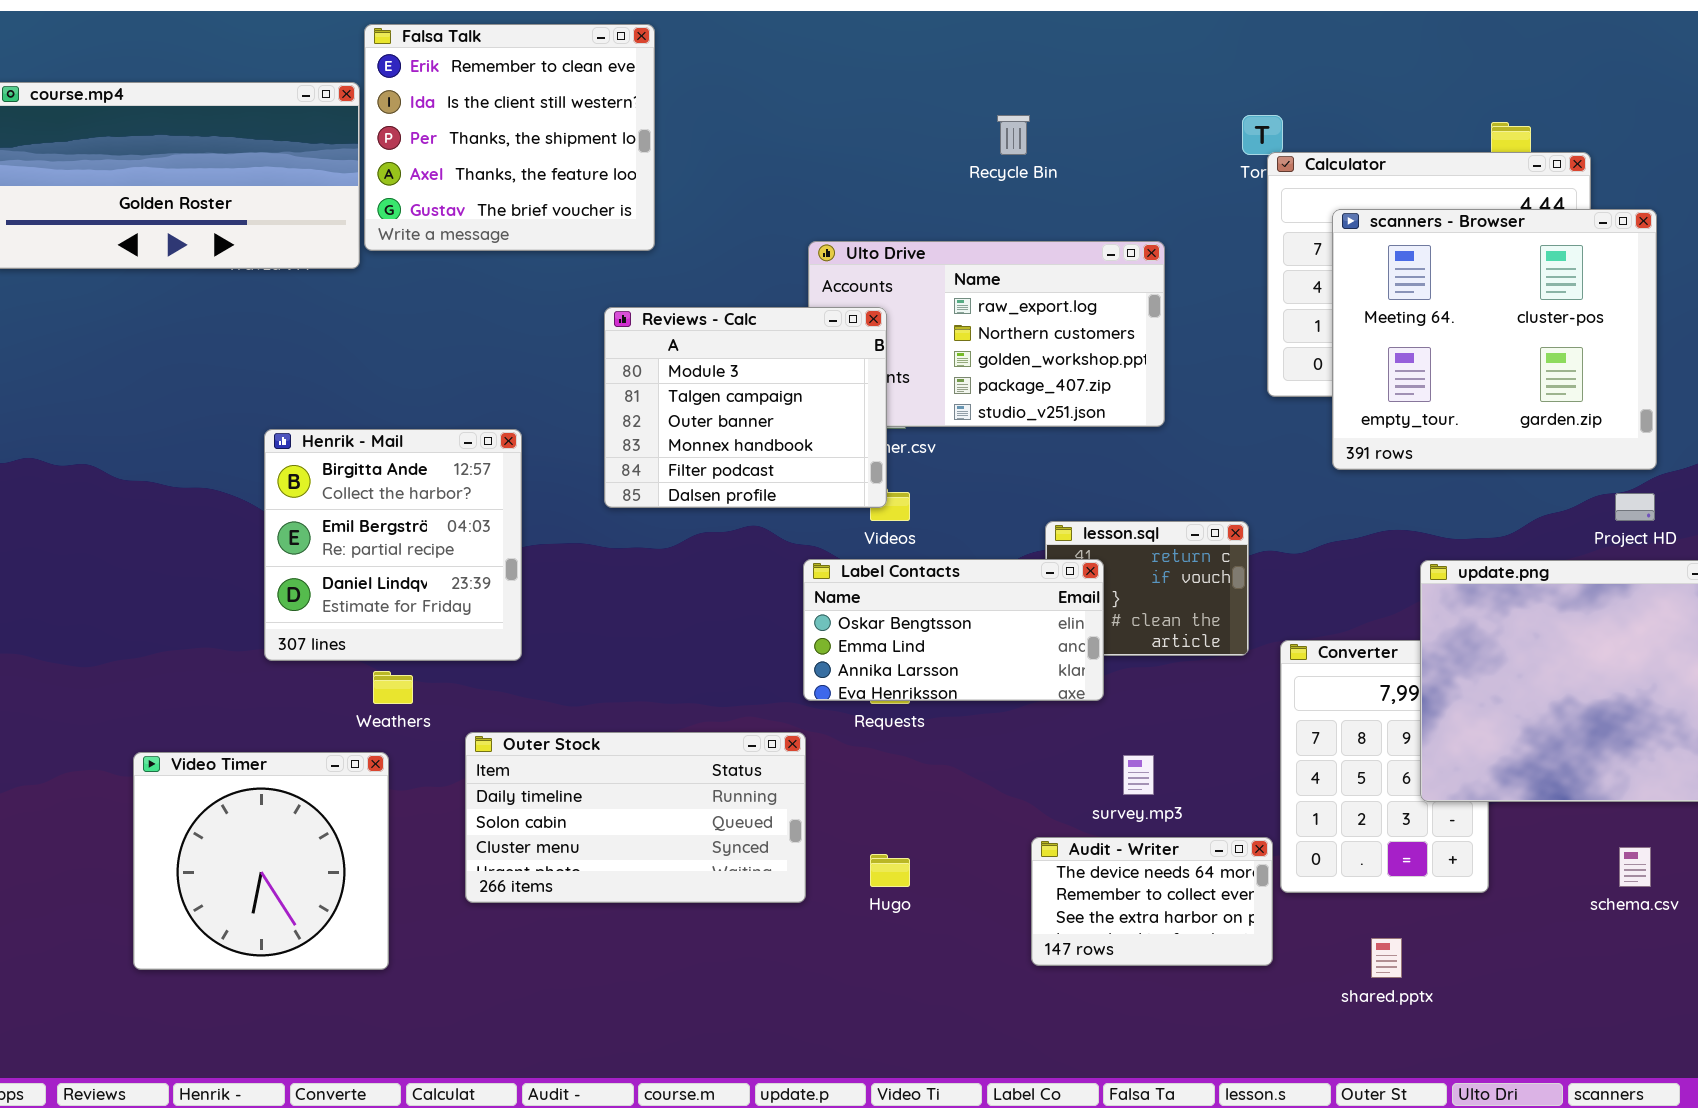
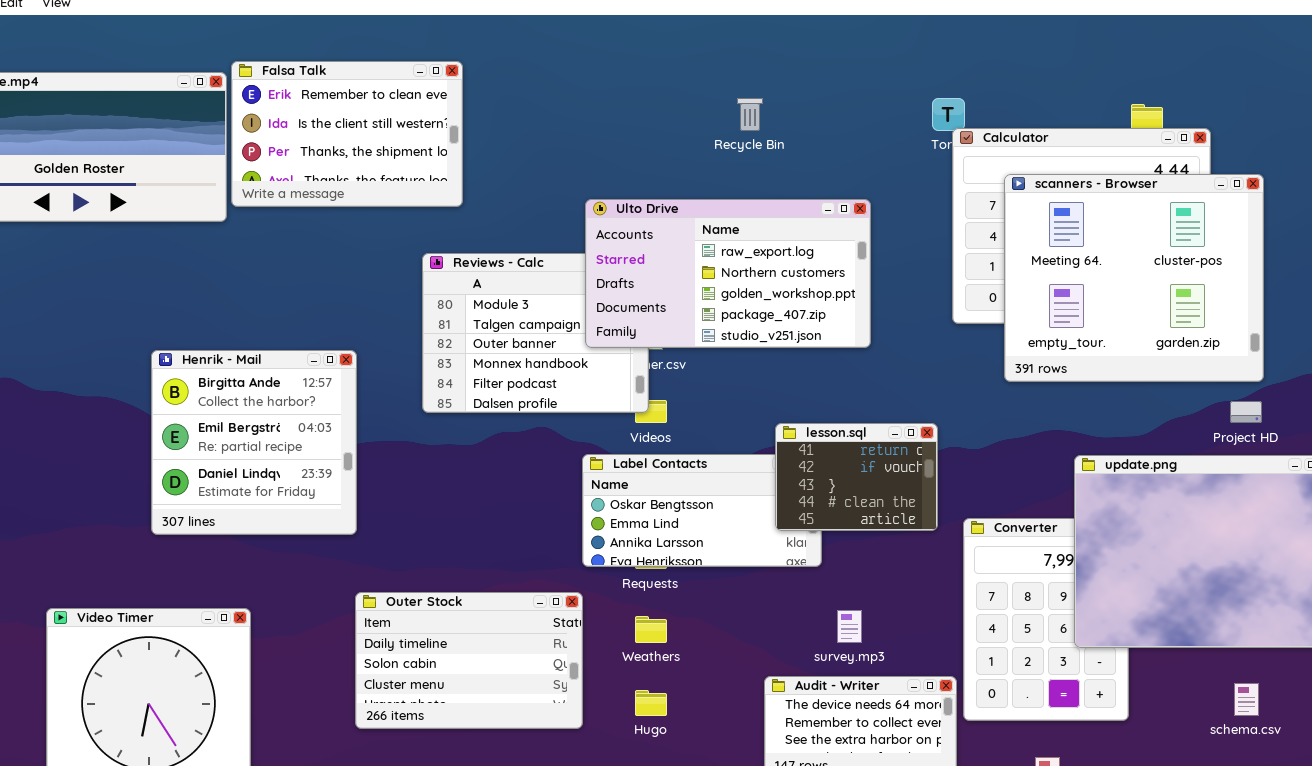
Falsa Talk: [364,24,655,251] -> [231,61,463,207], resized
Ulto Drive: [808,241,1165,427] -> [585,199,871,348], raised
lesson.sql: [1045,521,1249,656] -> [775,423,938,531], raised
Weathers: [373,671,413,704] -> [635,616,667,643], moved
Outer Stock: [465,732,806,903] -> [355,592,583,729], resized

